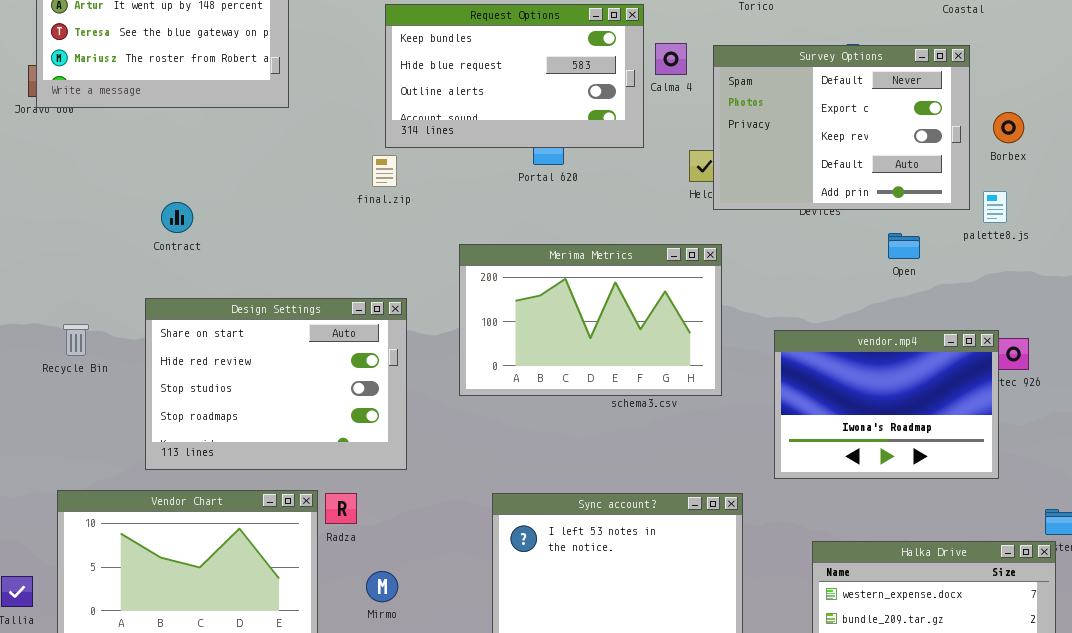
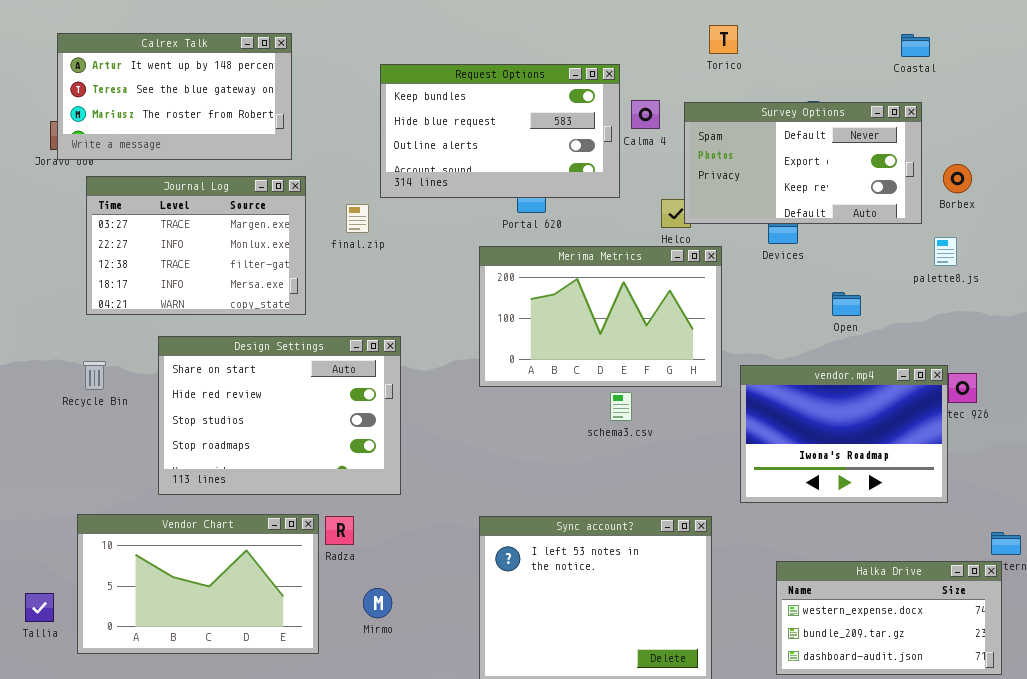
Survey Options: [713,45,970,210] -> [684,102,922,224], resized
Journal Log: none -> [86,176,306,315], opened
final.zip: [372,155,397,187] -> [346,204,369,233], moved
Open: [888,233,920,259] -> [832,292,861,316], moved
Merima Metrics: [459,244,722,396] -> [479,246,722,387], moved

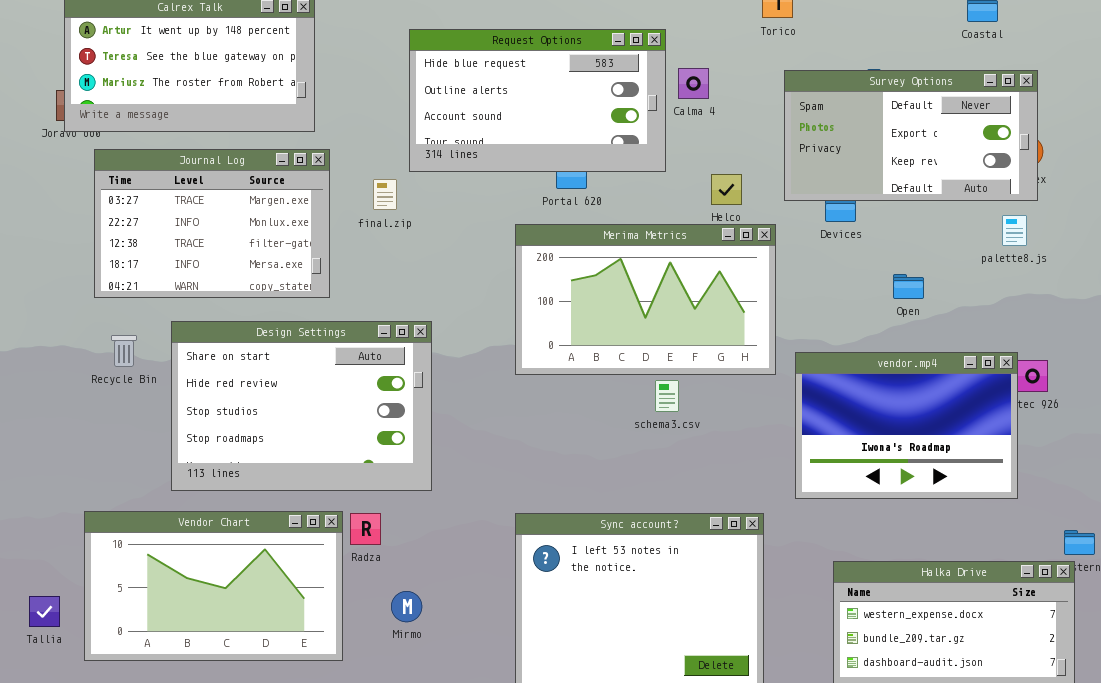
Request Options: [380,64,620,198] -> [409,29,666,172], scrolled down 1 row
Survey Options: [684,102,922,224] -> [784,70,1038,201], moved
Recycle Bin: [83,361,106,390] -> [111,335,137,367], moved

